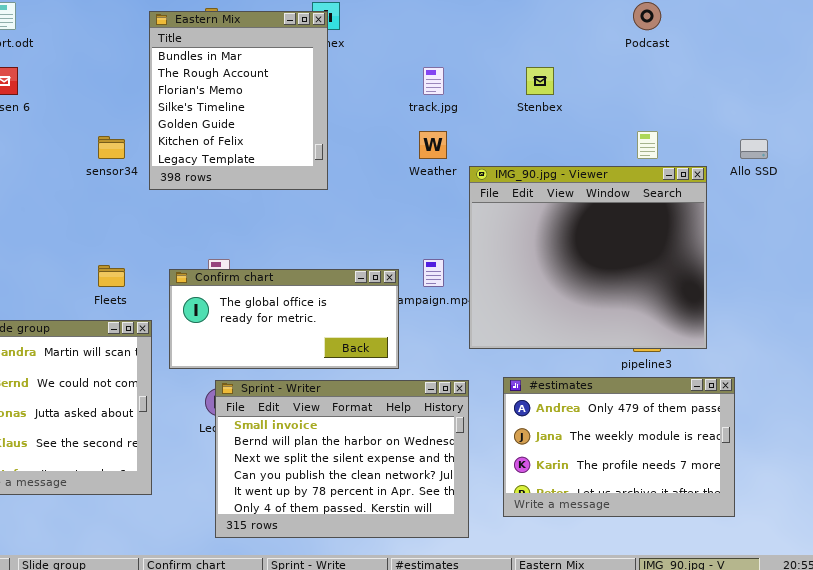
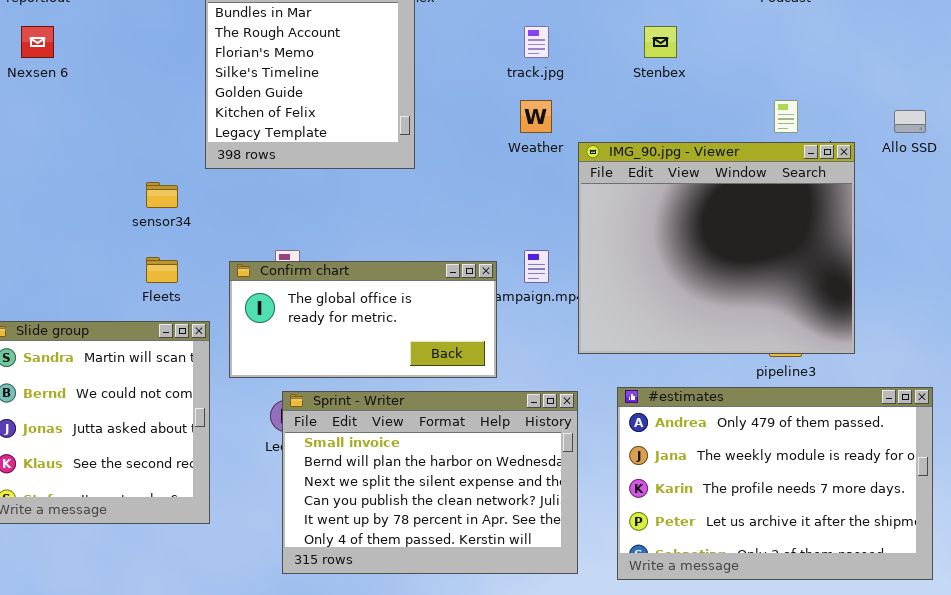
sensor34: [98,136,125,159] -> [146,182,178,208], moved
#estimates: [503,377,735,517] -> [617,387,933,580], resized

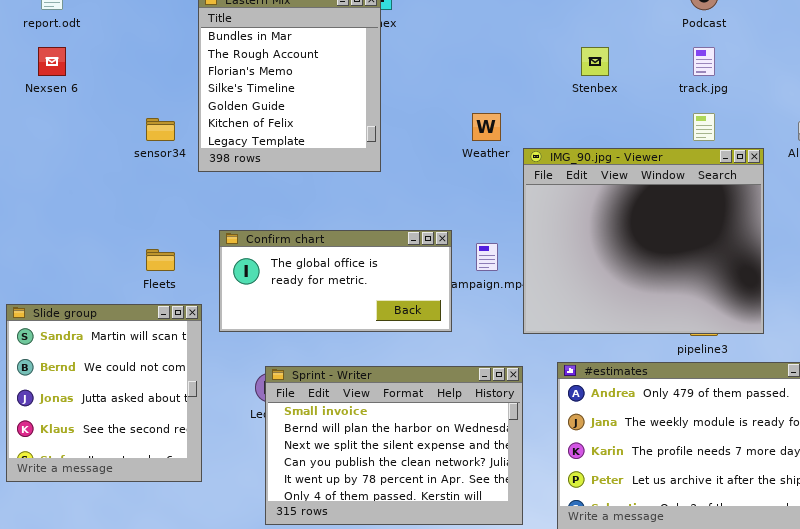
track.jpg: [524,26,549,58] -> [693,47,715,76], moved
sensor34: [146,182,178,208] -> [146,118,175,141], moved
Confirm chart: [229,261,497,378] -> [219,230,452,332], moved

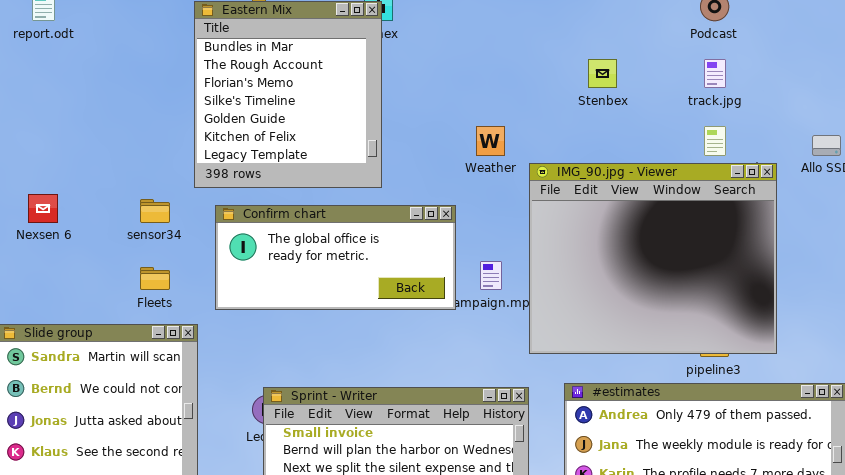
Nexsen 6: [38,47,66,76] -> [28,194,58,223], moved
sensor34: [146,118,175,141] -> [140,199,170,223], moved
Confirm chart: [219,230,452,332] -> [215,205,456,310], moved

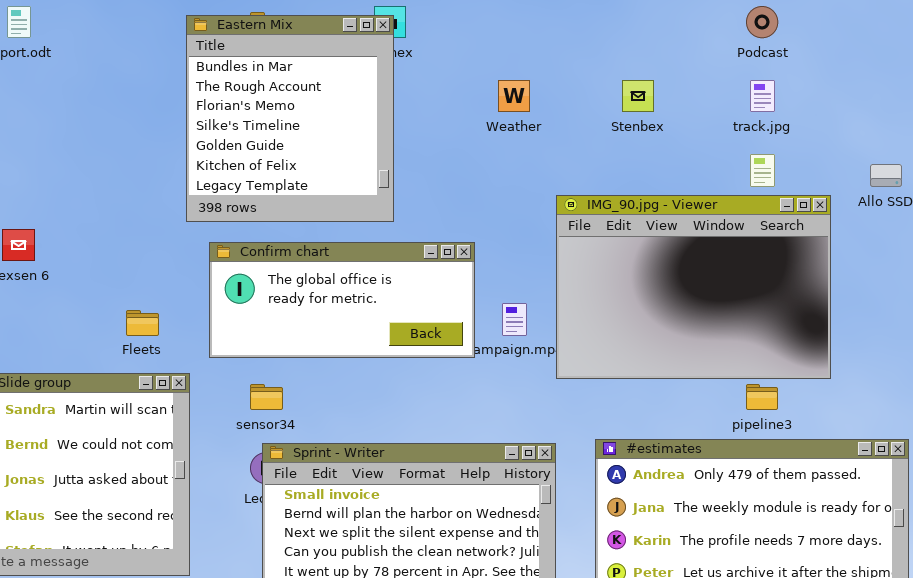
Weather: [476,126,505,156] -> [498,80,530,112], moved
IMG_90.jpg - Viewer: [529,163,777,354] -> [556,195,831,379], resized
sensor34: [140,199,170,223] -> [250,384,283,410], moved

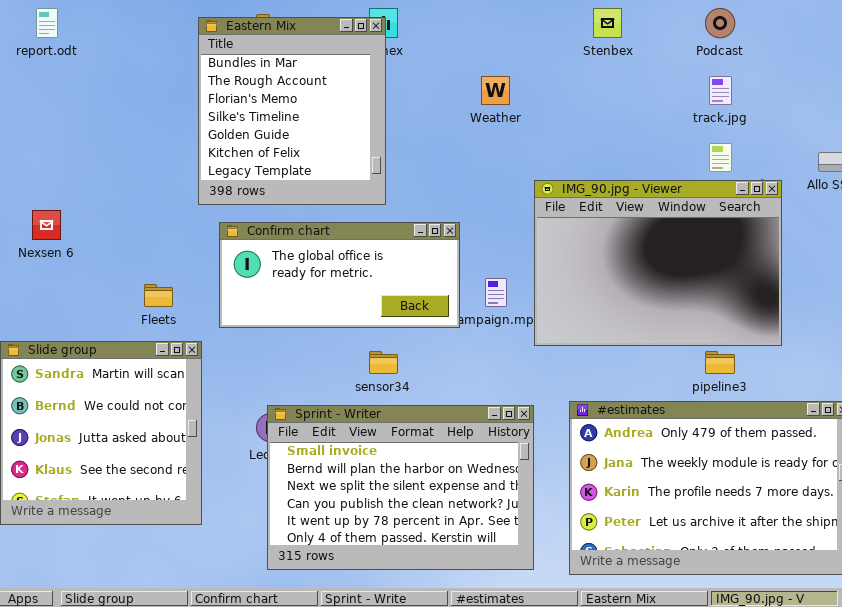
Stenbex: [622,80,654,112] -> [593,8,622,38], moved
sensor34: [250,384,283,410] -> [369,351,398,374], moved

